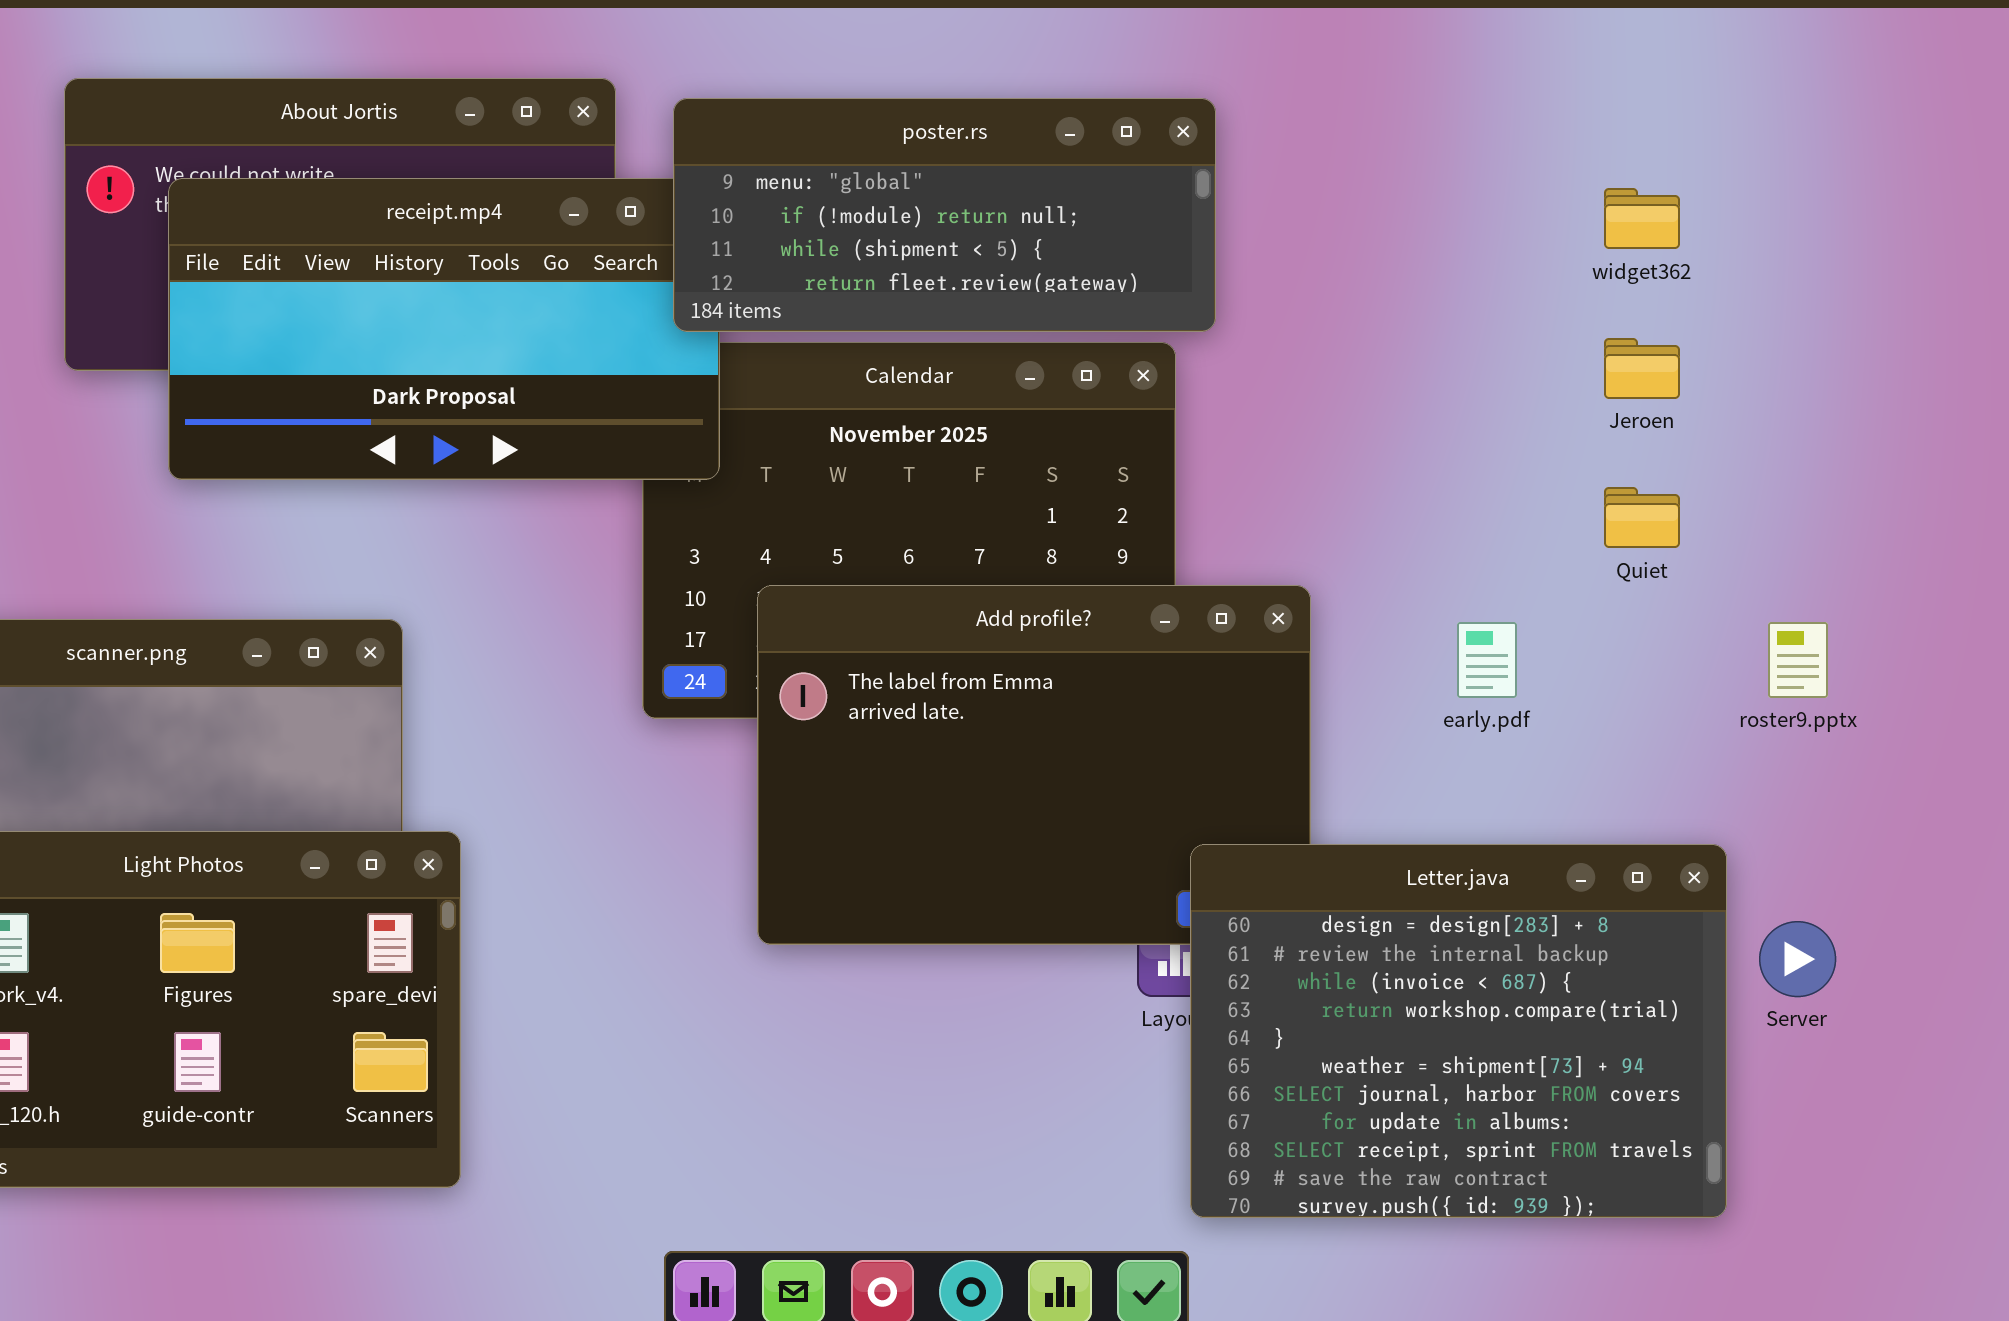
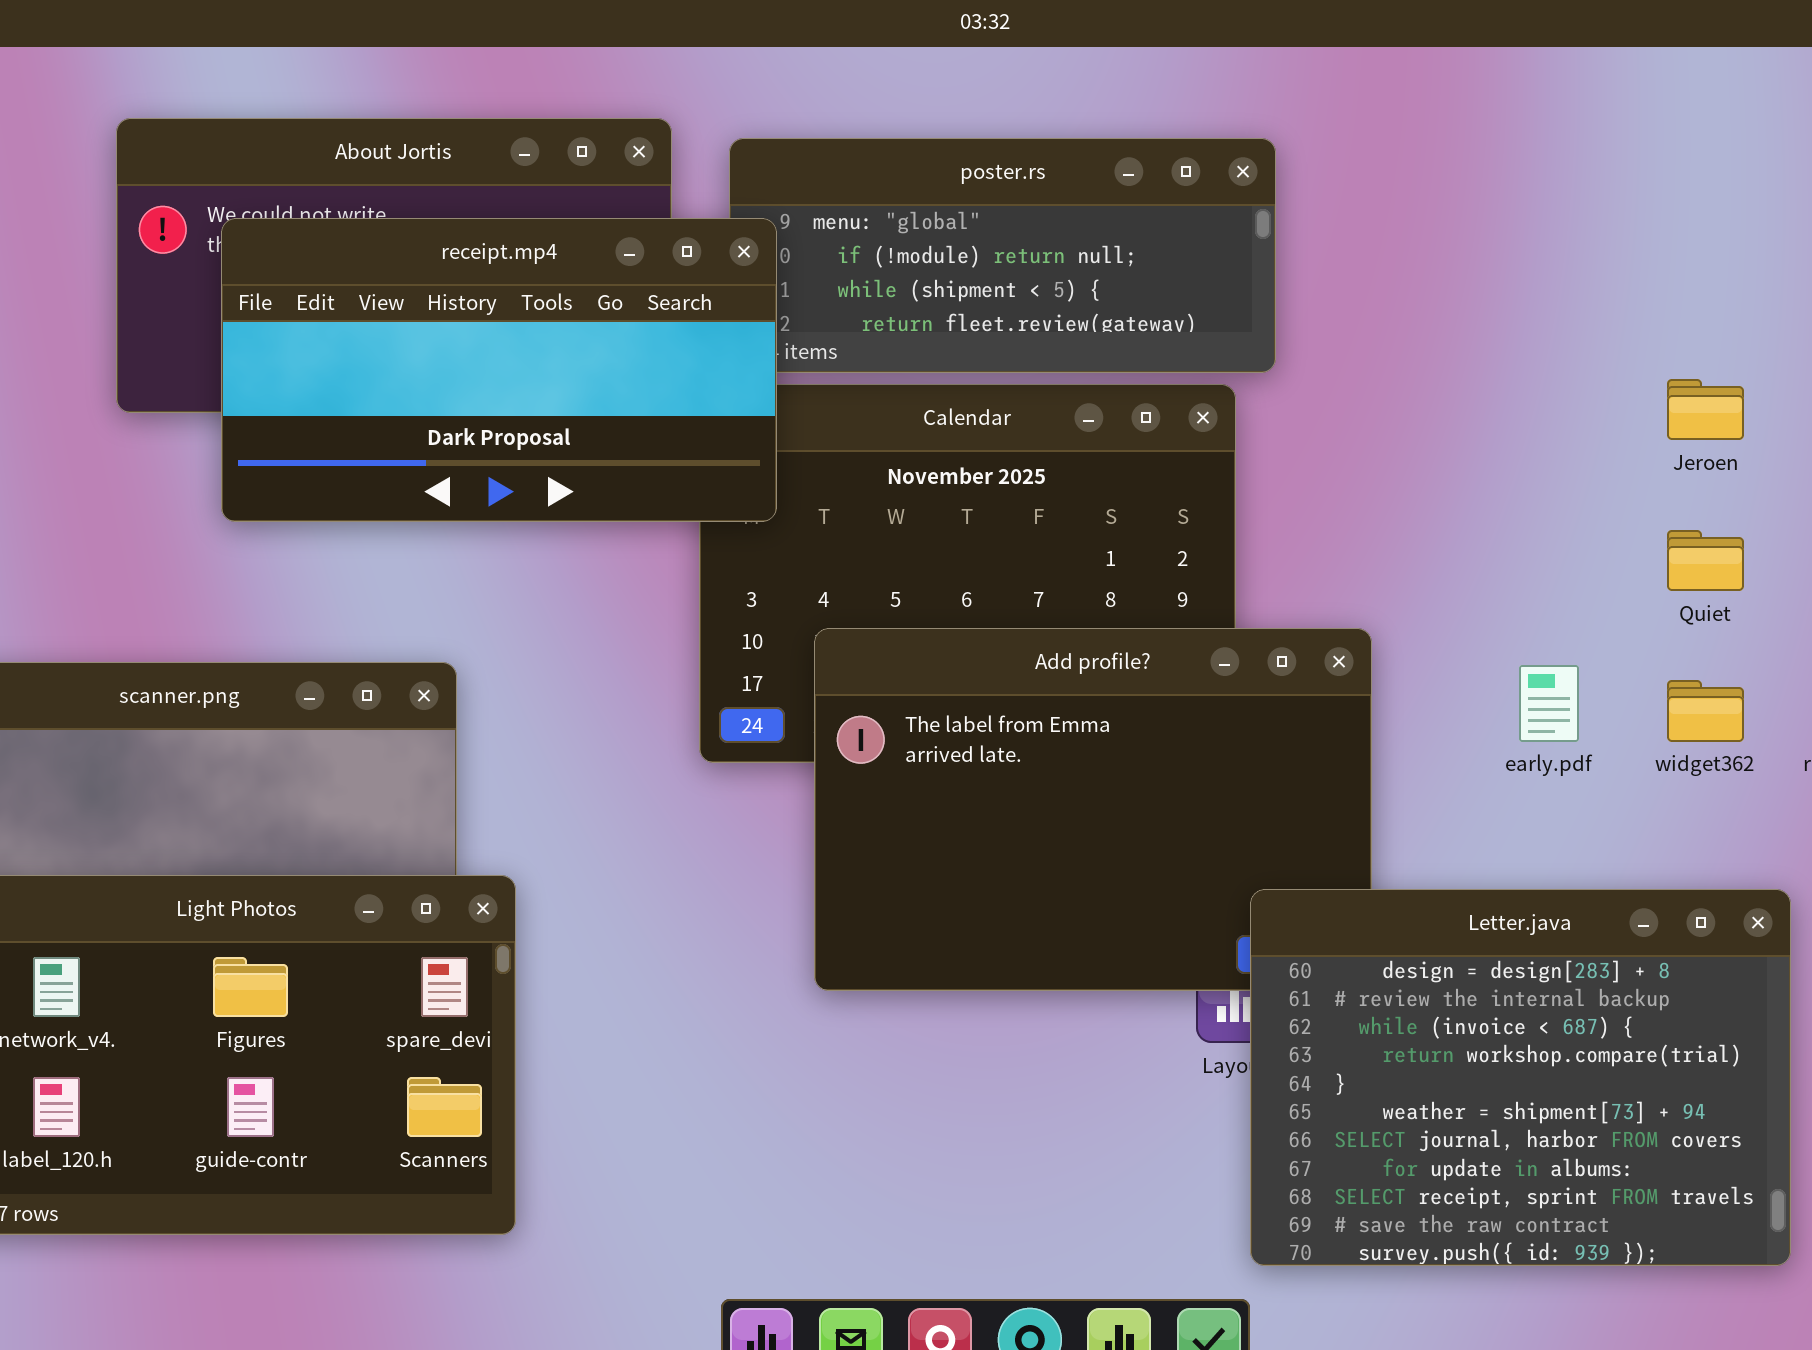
receipt.mp4: [168,178,720,480] -> [221,218,777,522], raised
widget362: [1604,188,1680,249] -> [1667,680,1744,742], moved

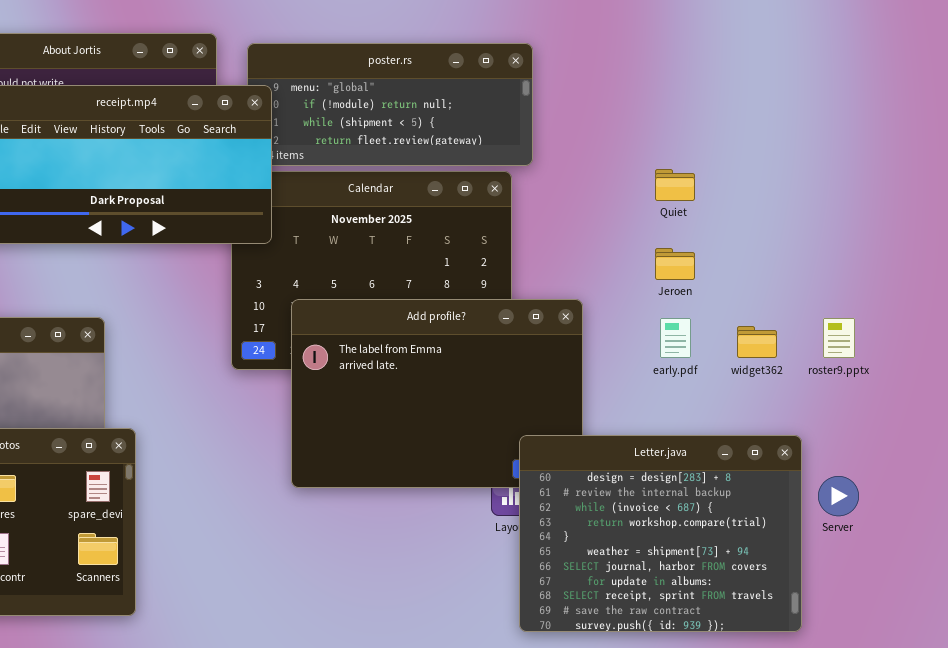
Jeroen: [1667,379,1744,440] -> [655,248,695,280], moved
Quiet: [1667,530,1744,591] -> [655,169,695,201], moved

